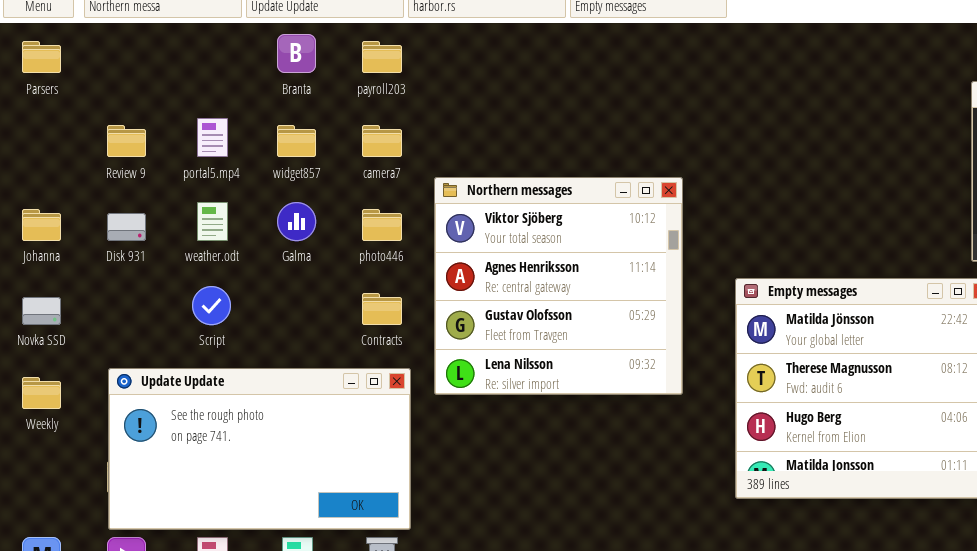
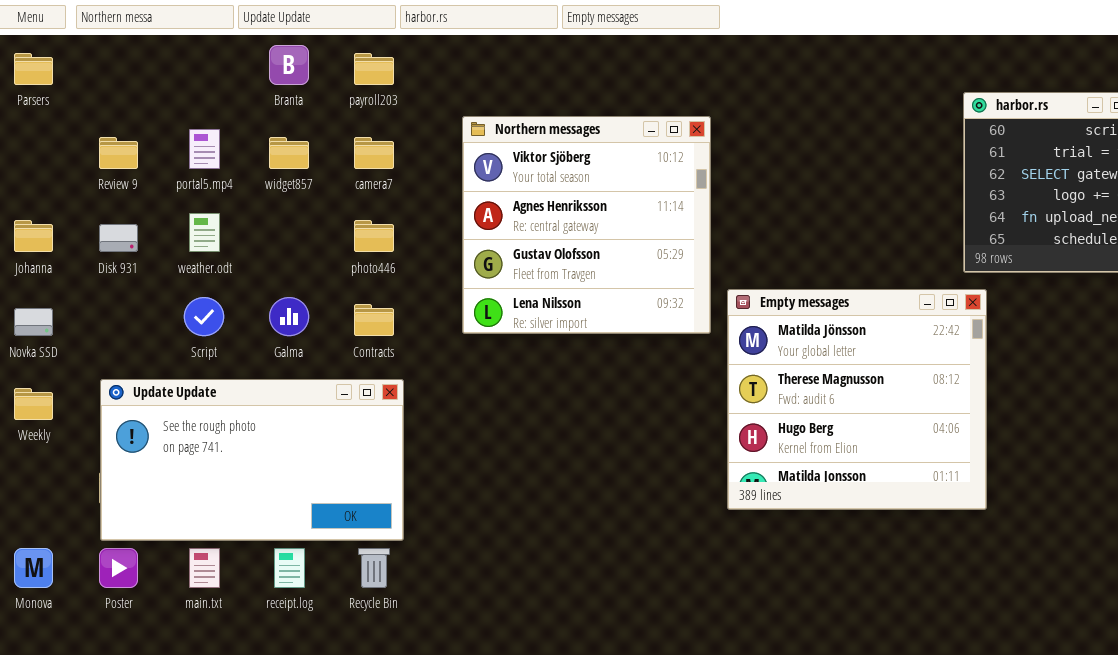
Northern messages: [434,177,683,395] -> [462,116,711,334], moved
Galma: [277,202,316,241] -> [269,297,309,336], moved

